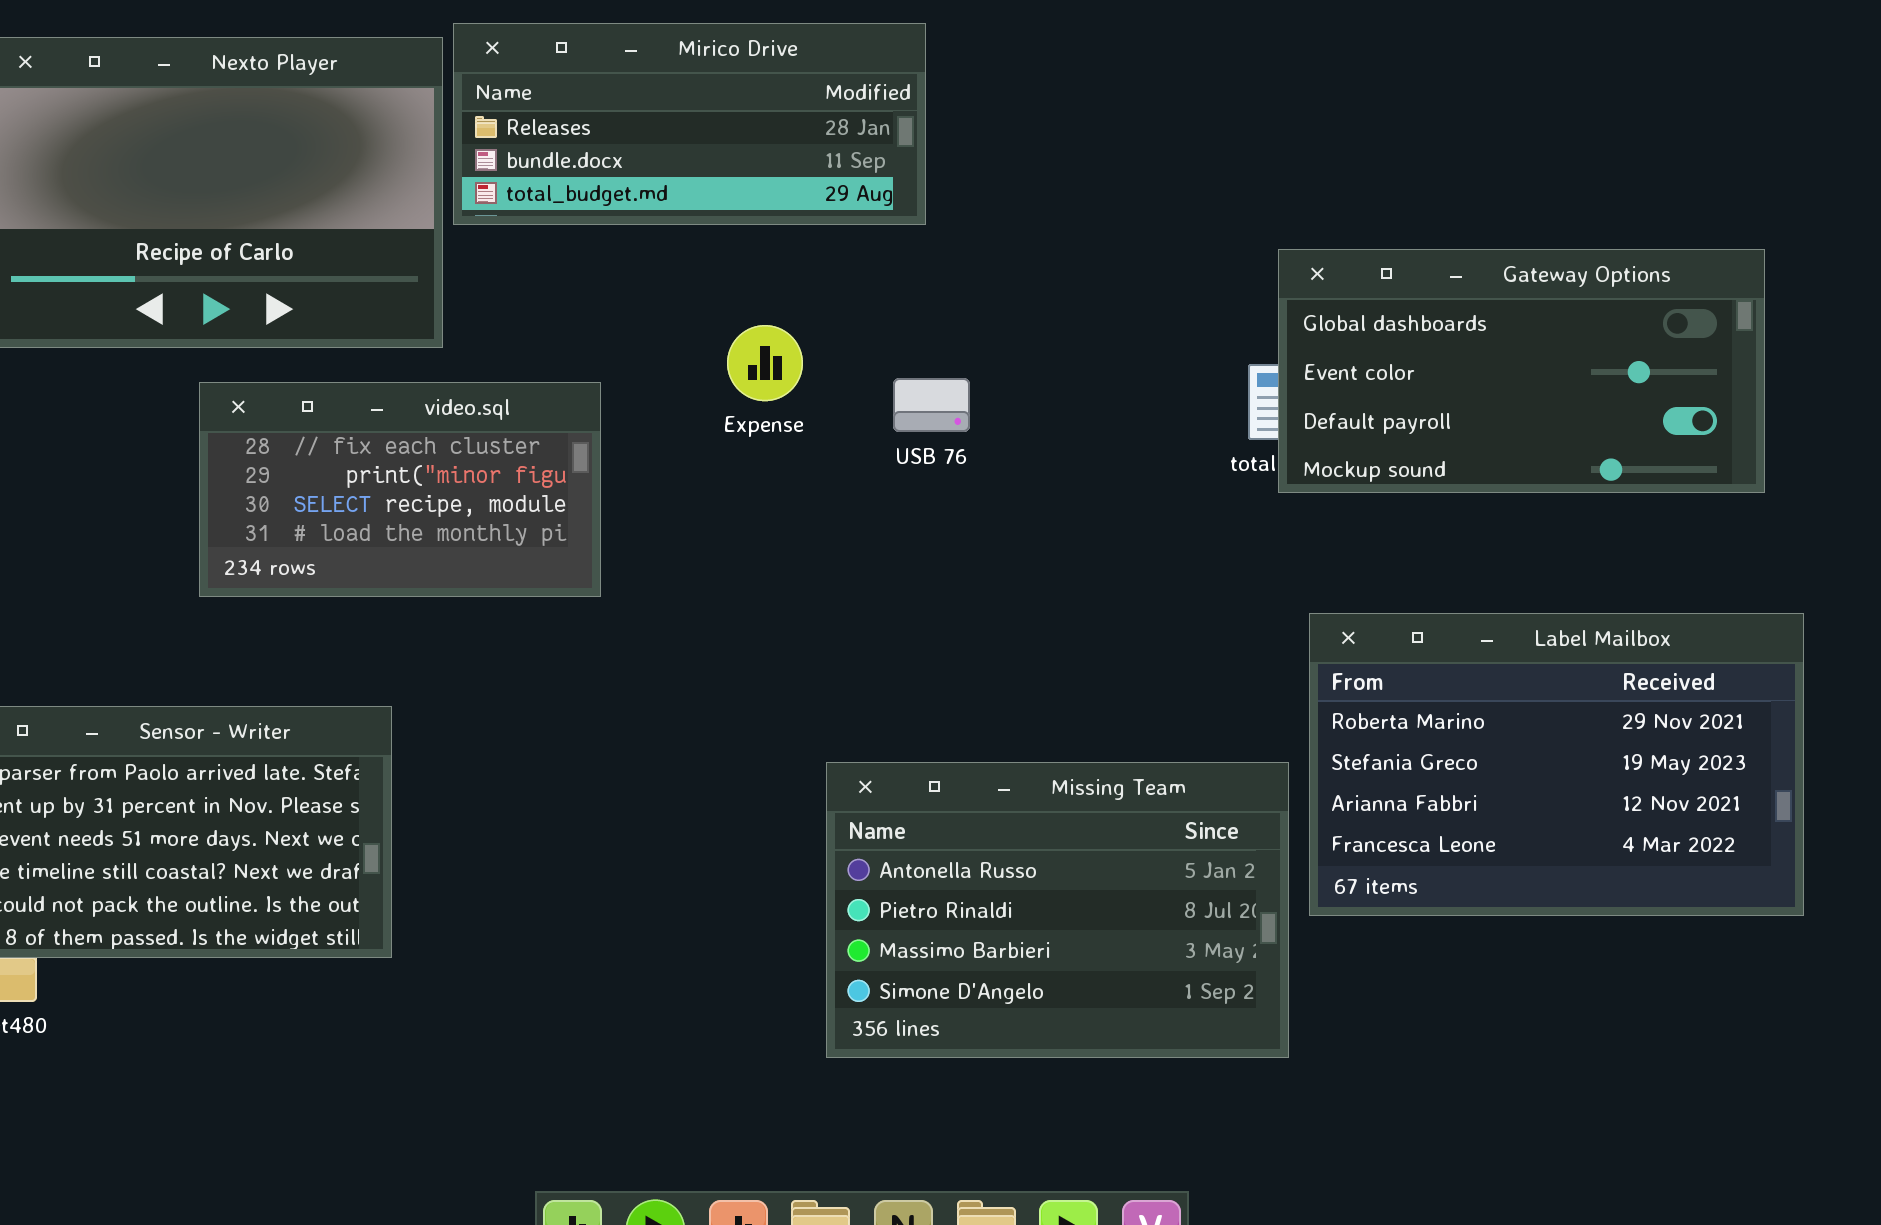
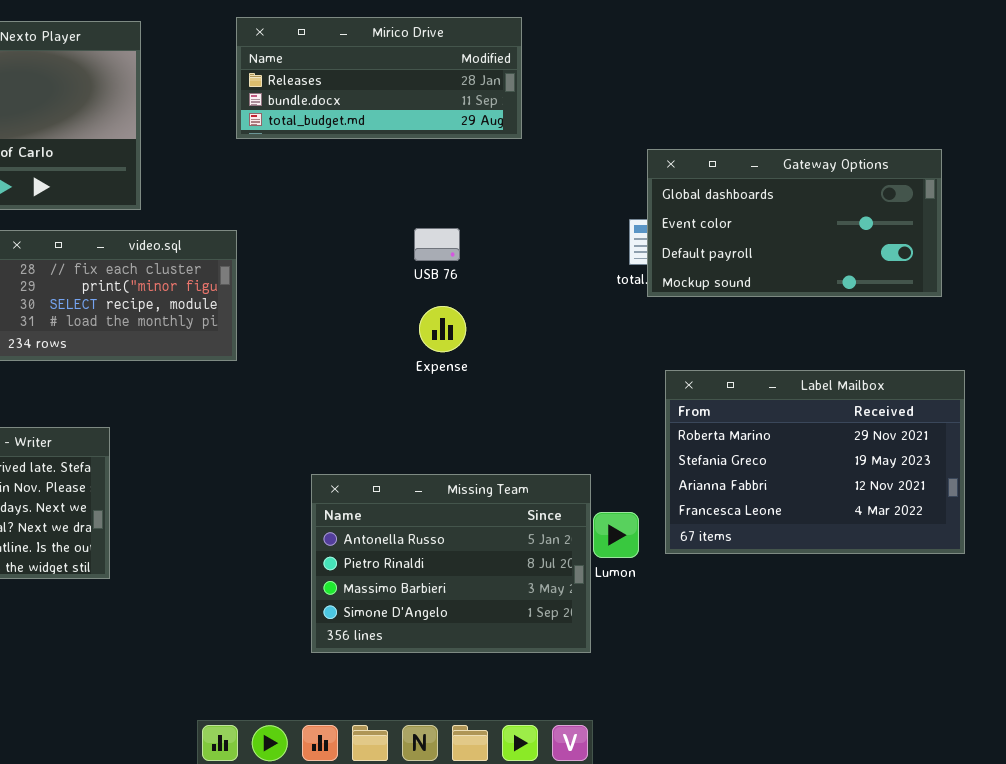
Mirico Drive: [453,23,926,225] -> [236,17,522,139], moved
Expense: [727,325,803,401] -> [419,306,466,352], moved
Missing Team: [826,762,1289,1058] -> [311,474,591,653], moved

